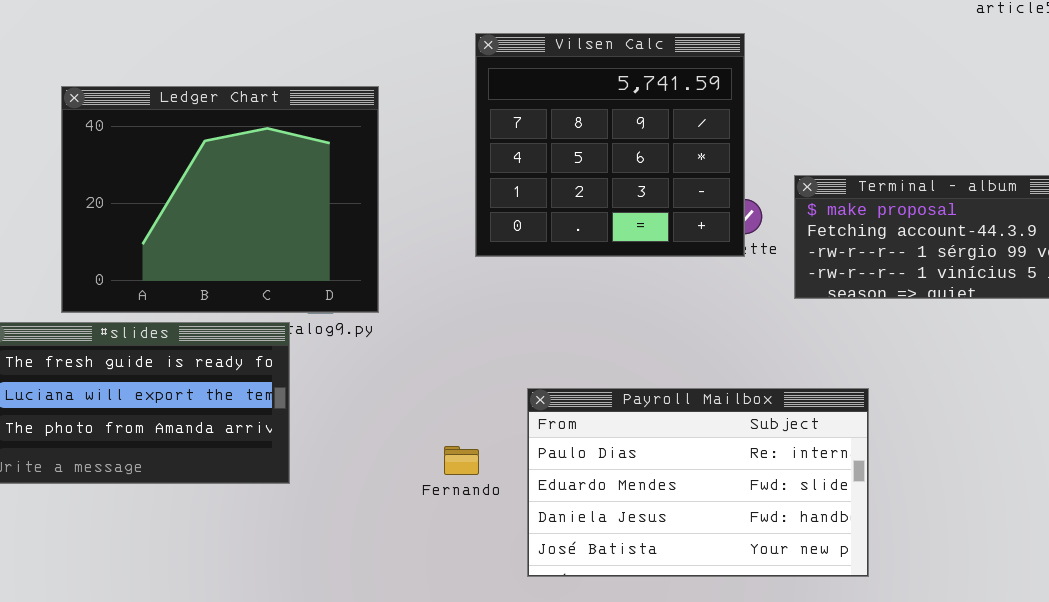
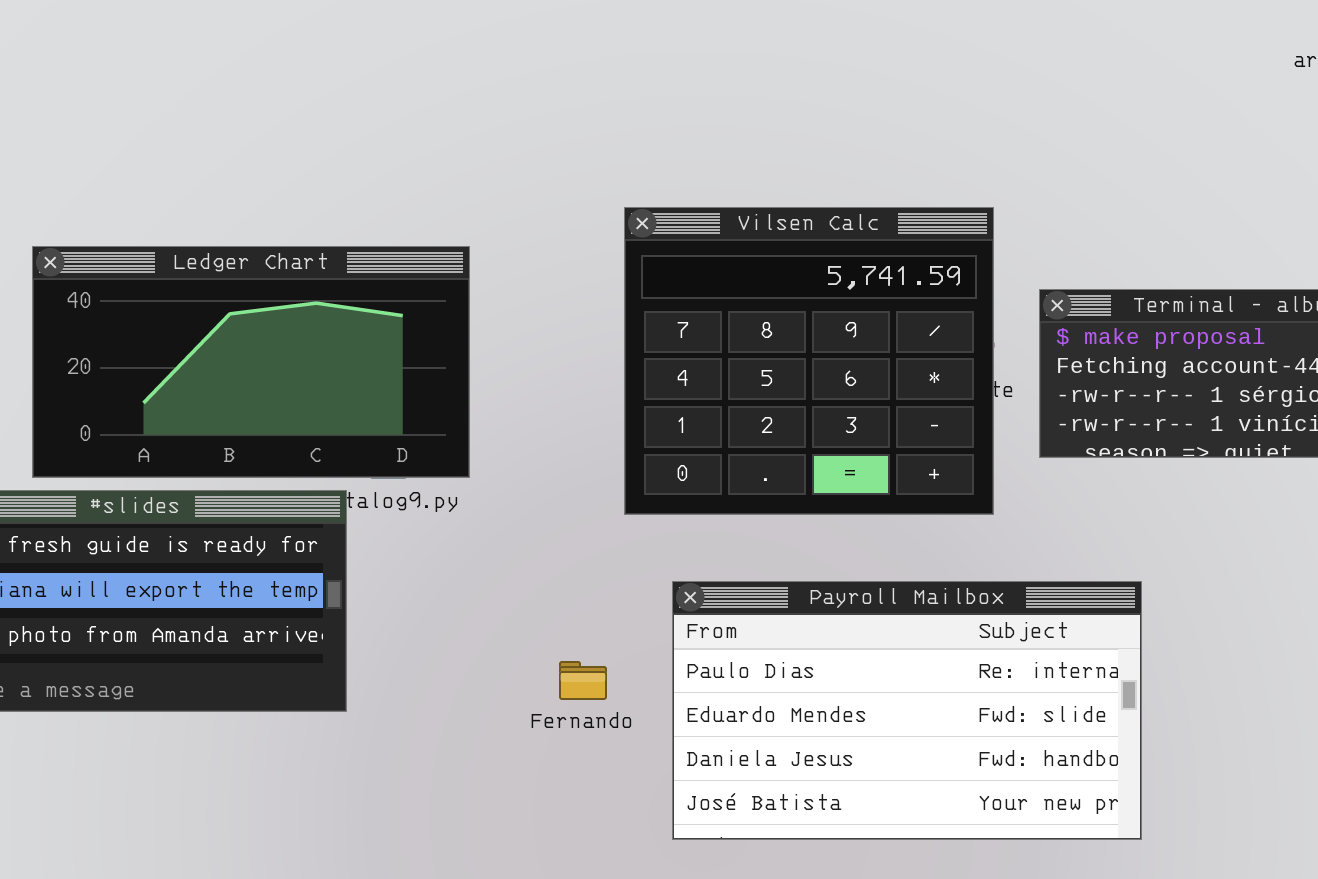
Vilsen Calc: [475,33,745,257] -> [624,207,994,515], moved
Ledger Chart: [61,86,379,313] -> [32,246,470,478], resized

